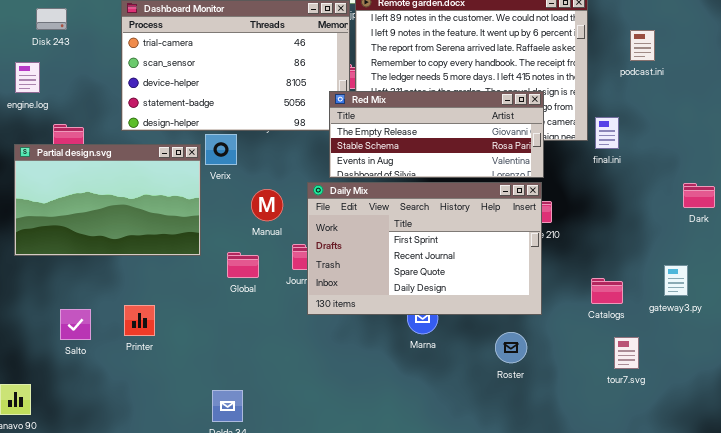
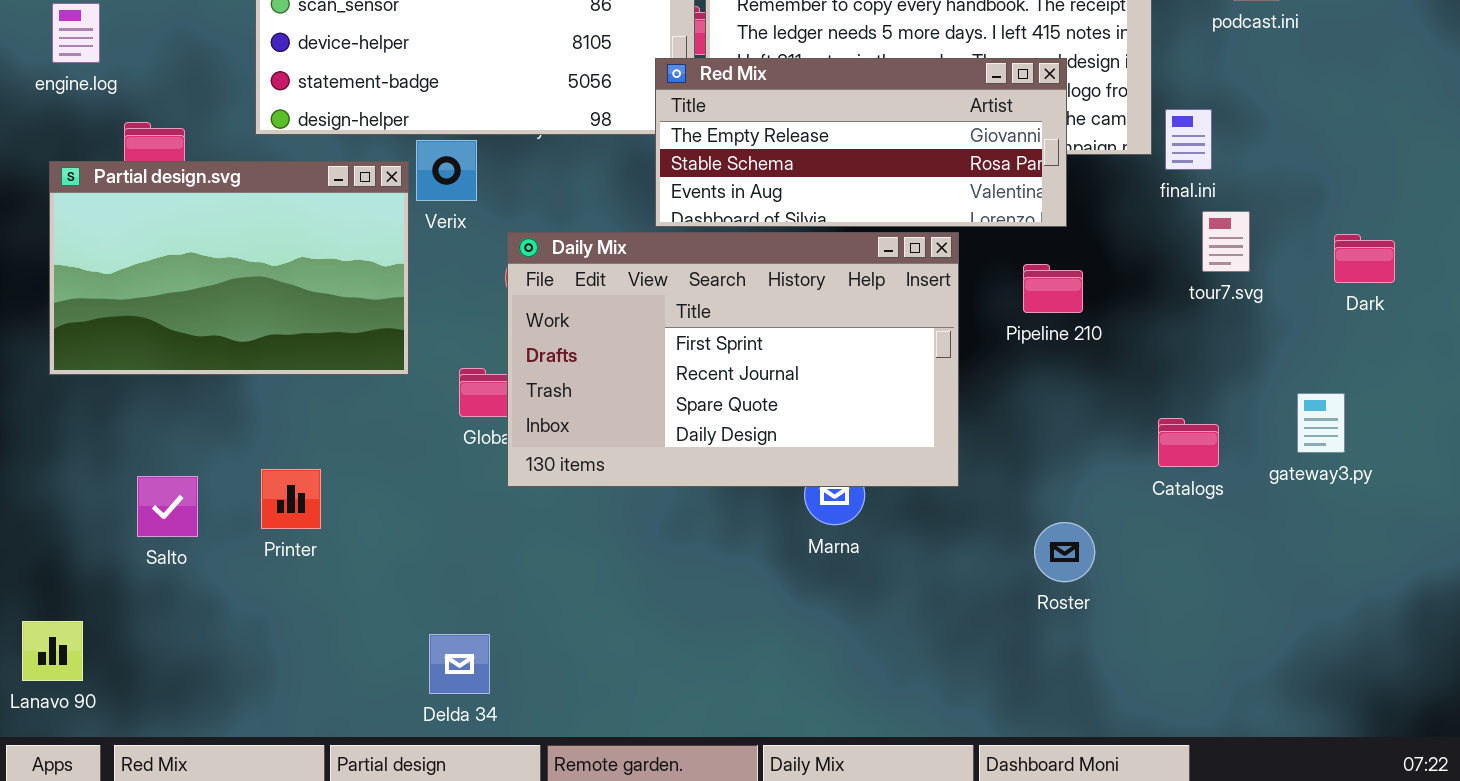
Daily Mix: [307,182,542,315] -> [507,232,959,487], moved
Roster: [495,332,527,363] -> [1034,522,1095,582], moved
tour7.svg: [614,337,639,369] -> [1202,211,1250,272], moved

